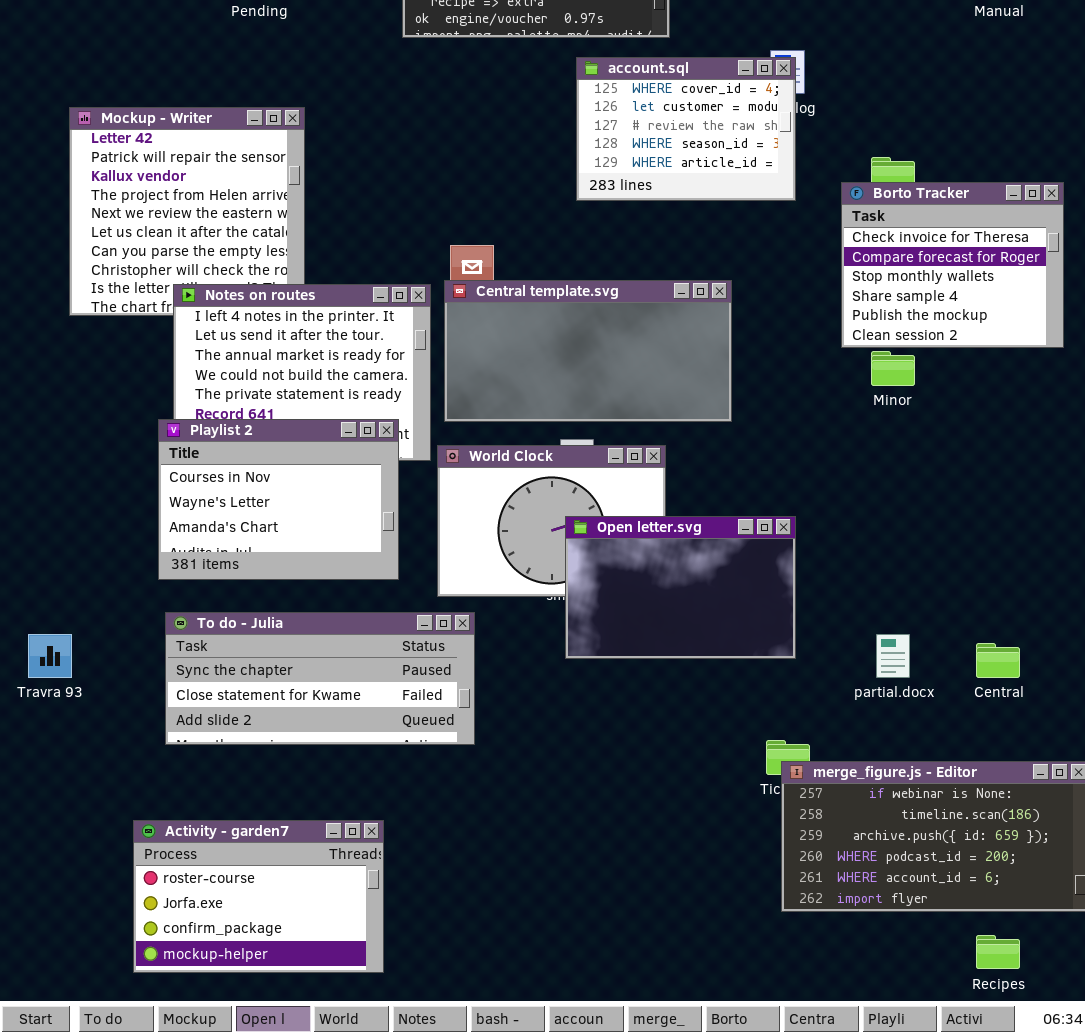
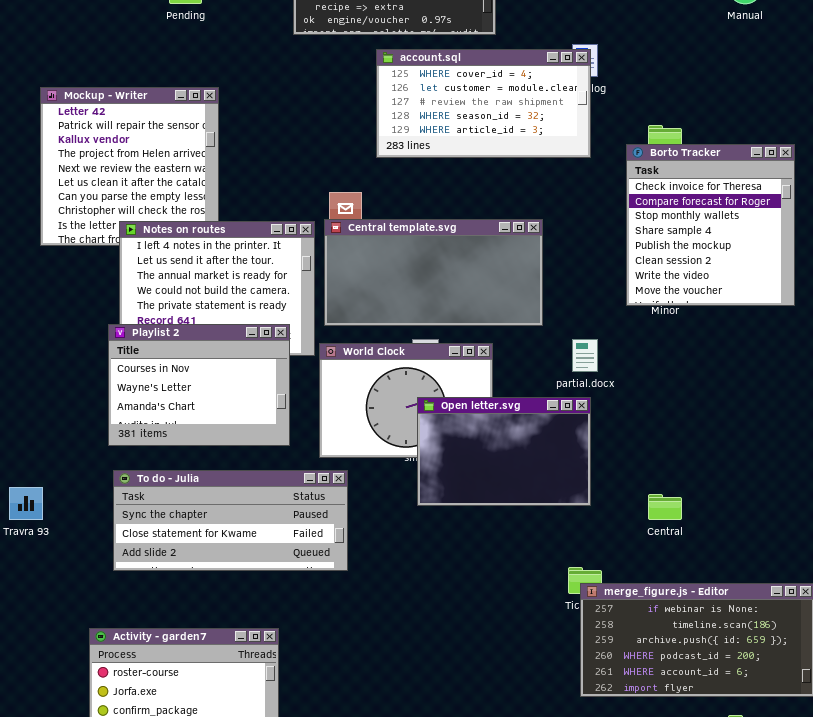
account.sql: [576,57,796,201] -> [376,49,591,158], resized
Borto Tracker: [841,182,1064,348] -> [626,144,795,306], resized
partial.docx: [876,634,910,678] -> [572,339,598,372], moved
Central: [976,643,1020,678] -> [648,494,682,520], moved

